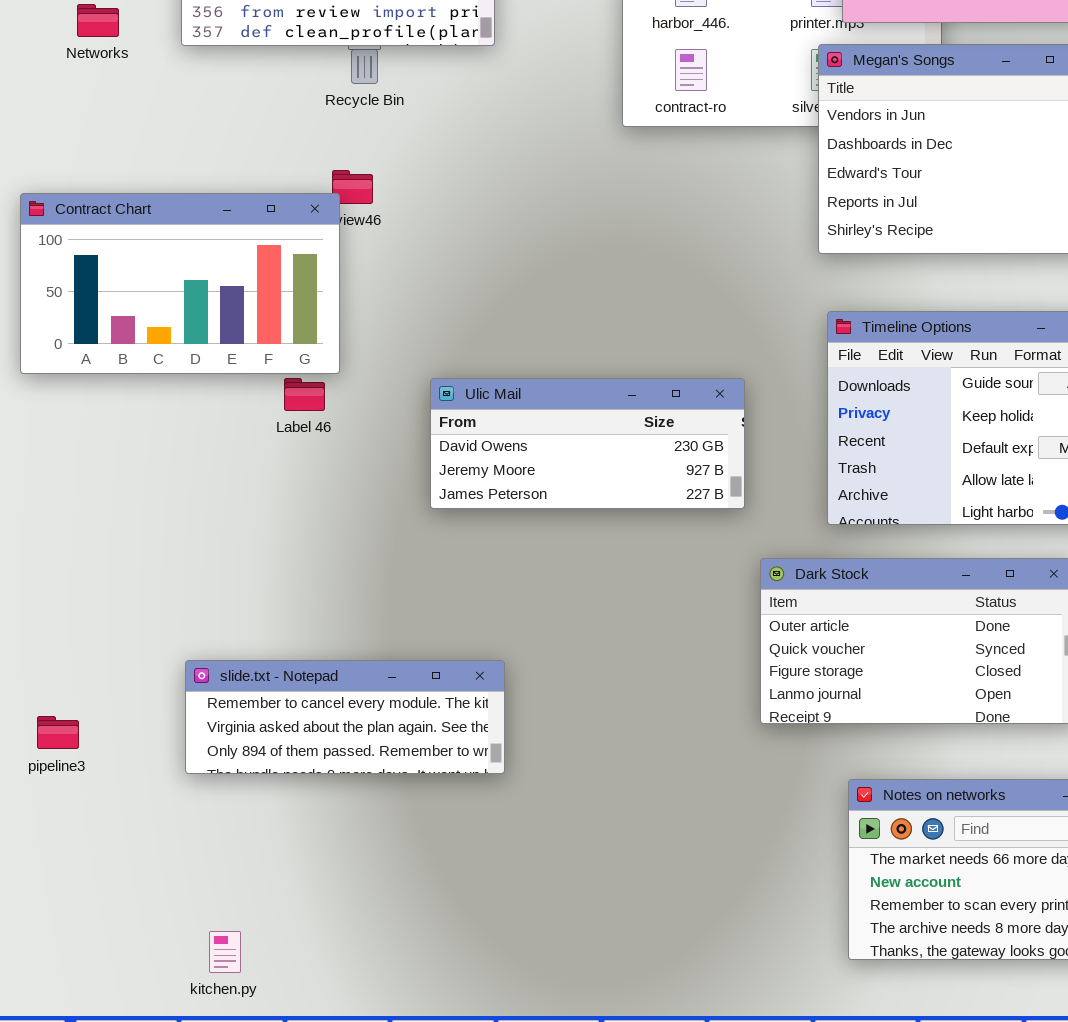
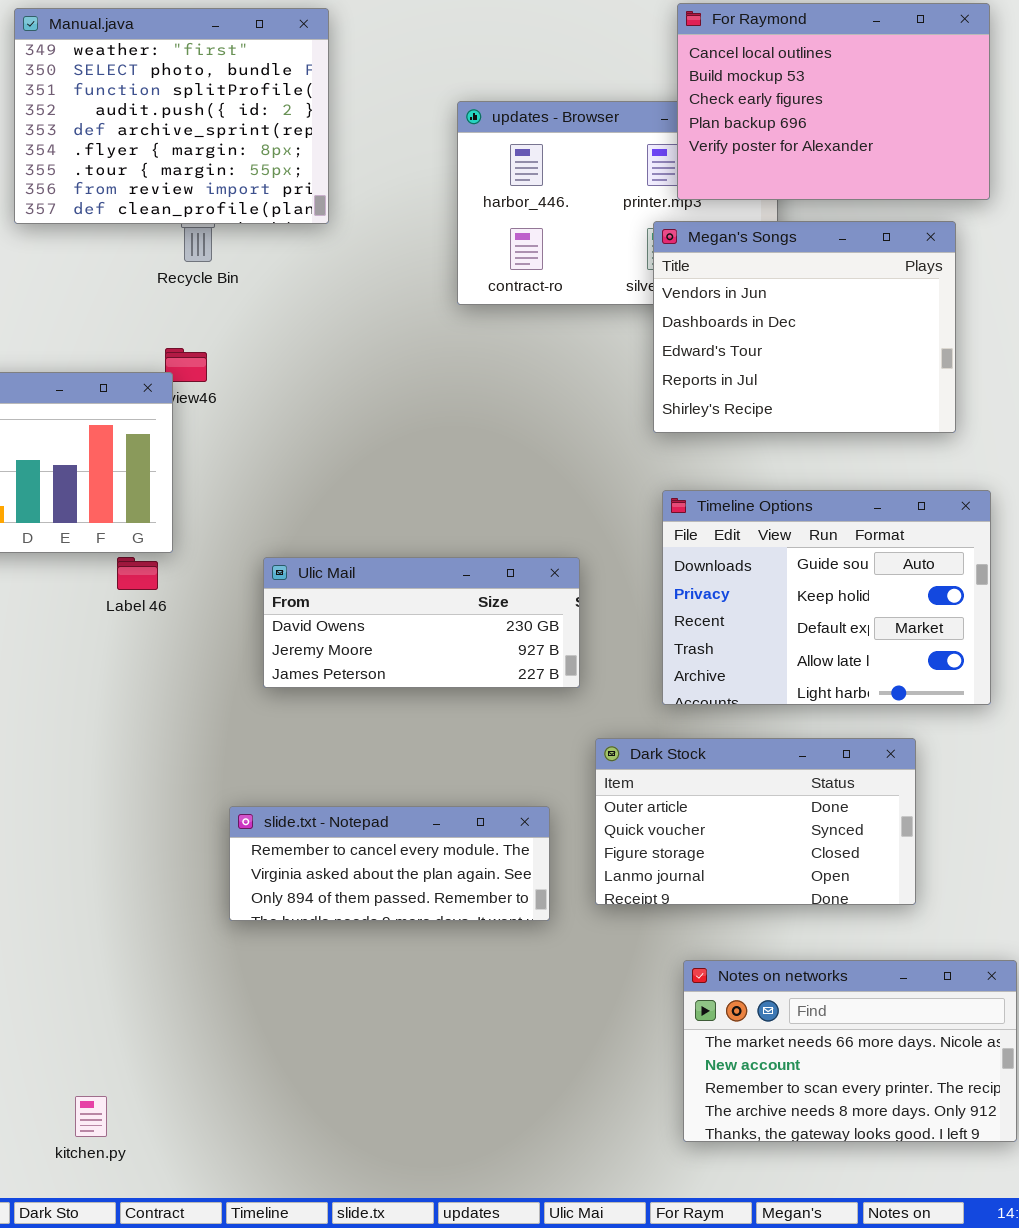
slide.txt - Notepad: [185,660,505,774] -> [229,806,550,921], moved
kitchen.py: [209,931,241,973] -> [75,1096,107,1137], moved

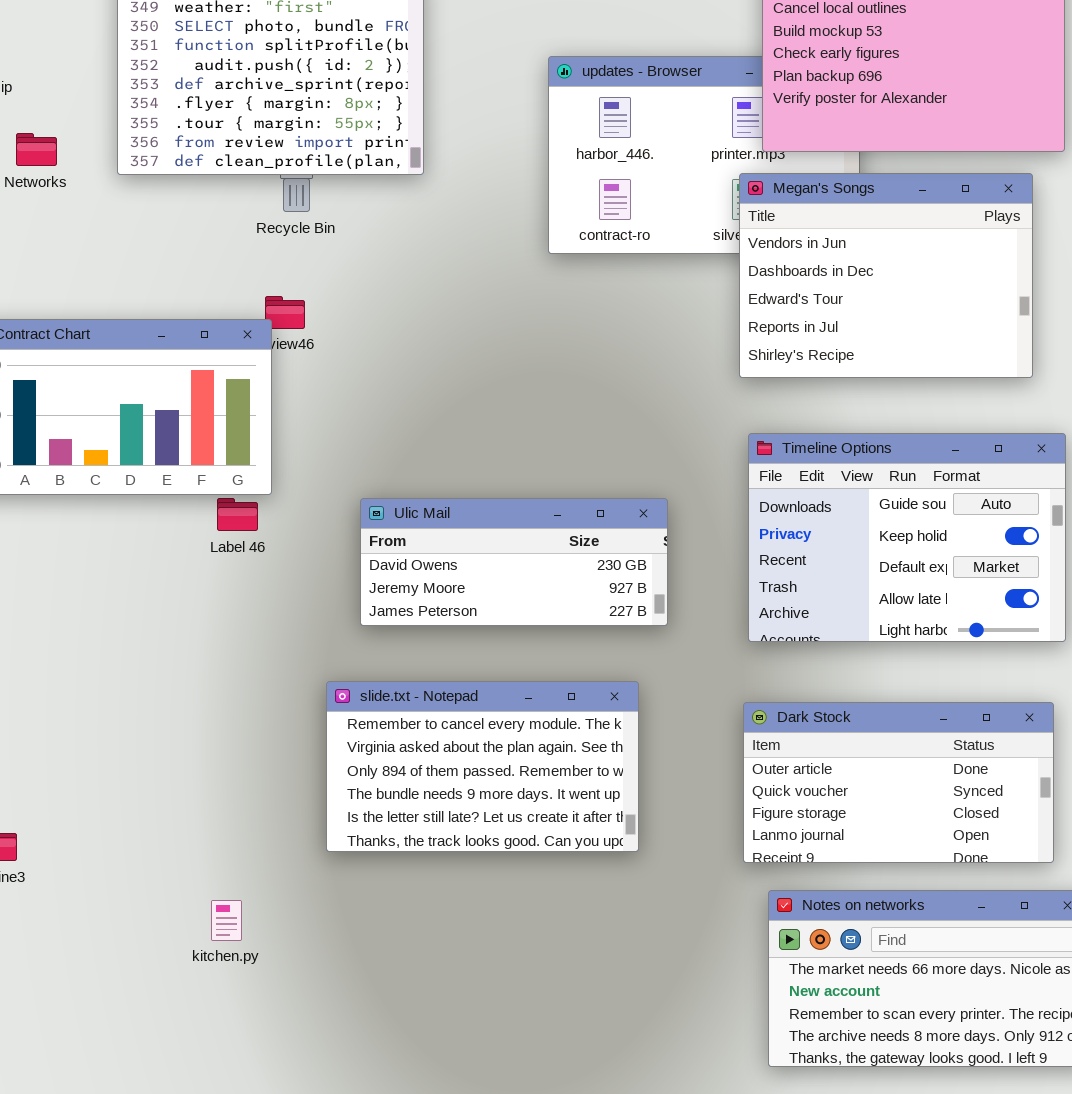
Dark Stock: [595,738,916,905] -> [743,702,1054,863], moved
slide.txt - Notepad: [229,806,550,921] -> [326,681,639,852], resized
kitchen.py: [75,1096,107,1137] -> [211,900,242,941], moved

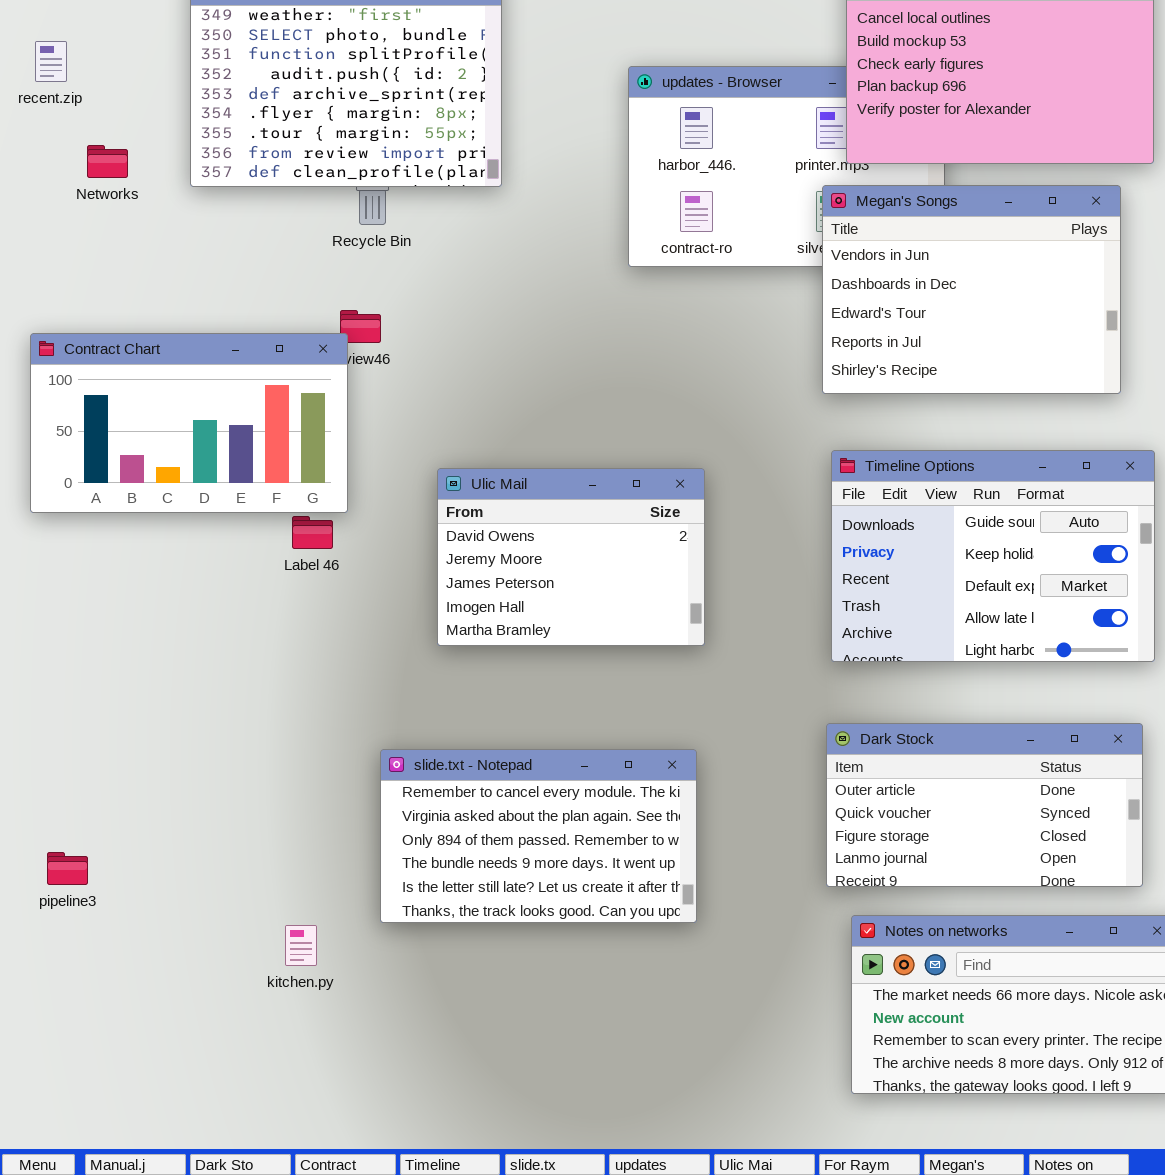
Ulic Mail: [360,498,668,626] -> [437,468,705,646], resized
slide.txt - Notepad: [326,681,639,852] -> [380,749,697,923], moved

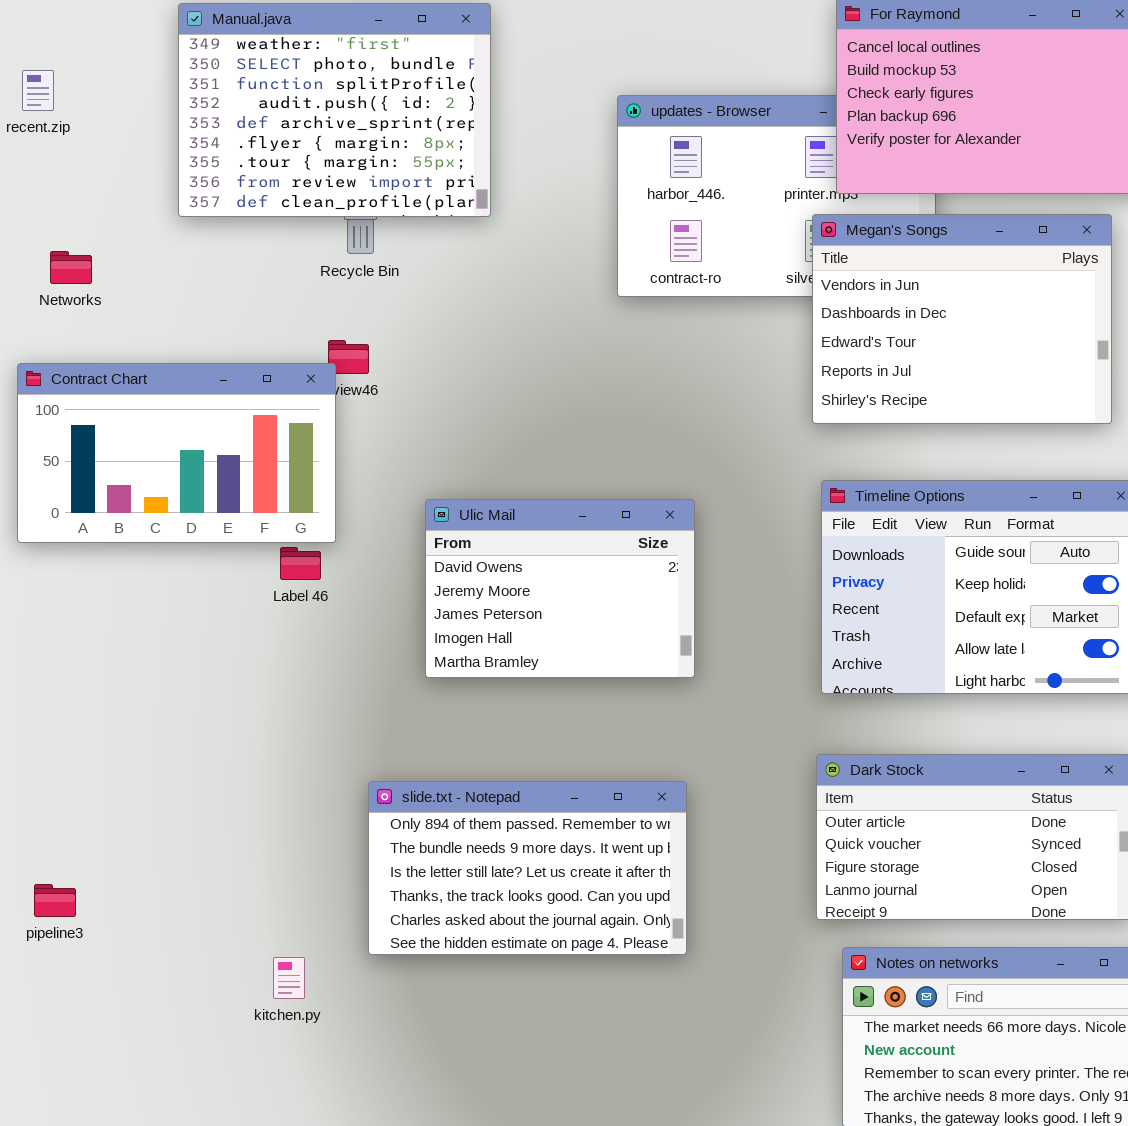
Networks: [87,145,128,178] -> [50,251,92,284], moved
slide.txt - Notepad: [380,749,697,923] -> [368,781,687,955], scrolled down 2 rows

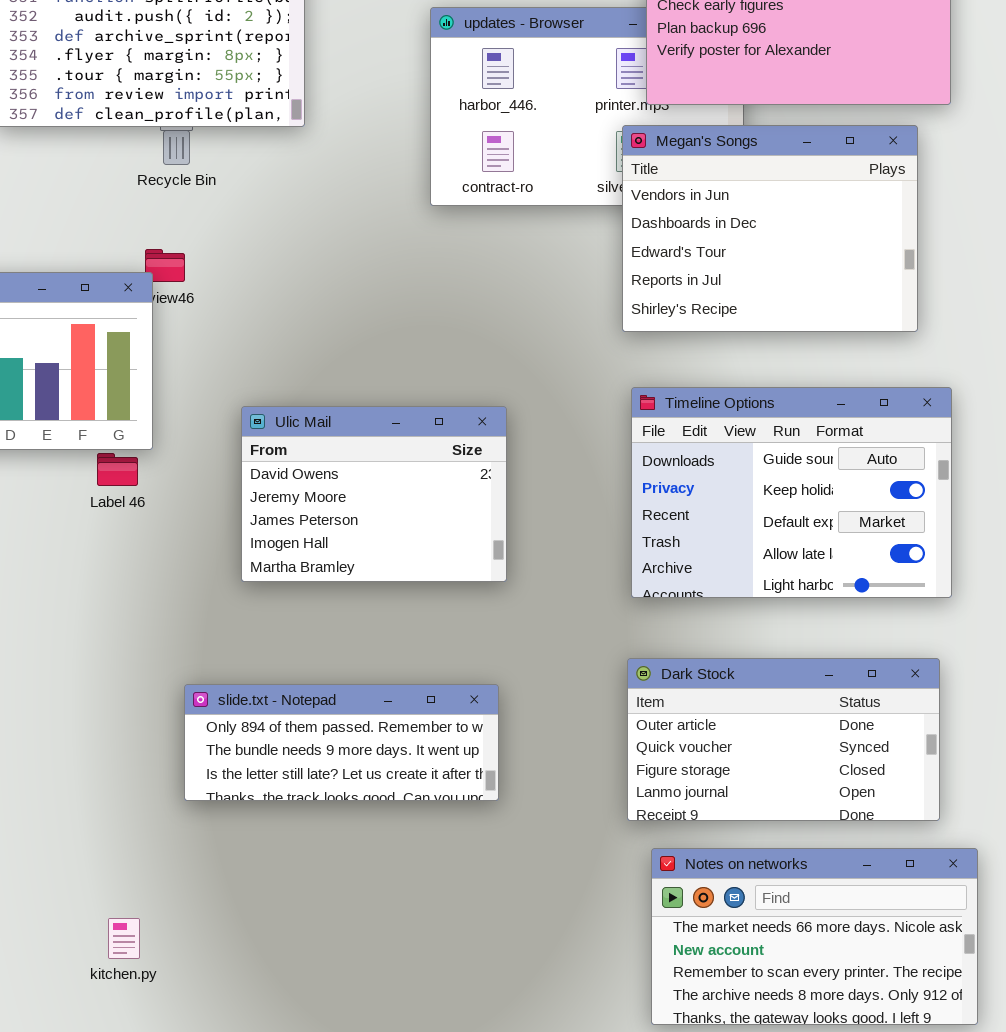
slide.txt - Notepad: [368,781,687,955] -> [184,684,499,801], resized
kitchen.py: [273,957,305,999] -> [108,918,140,959], moved

